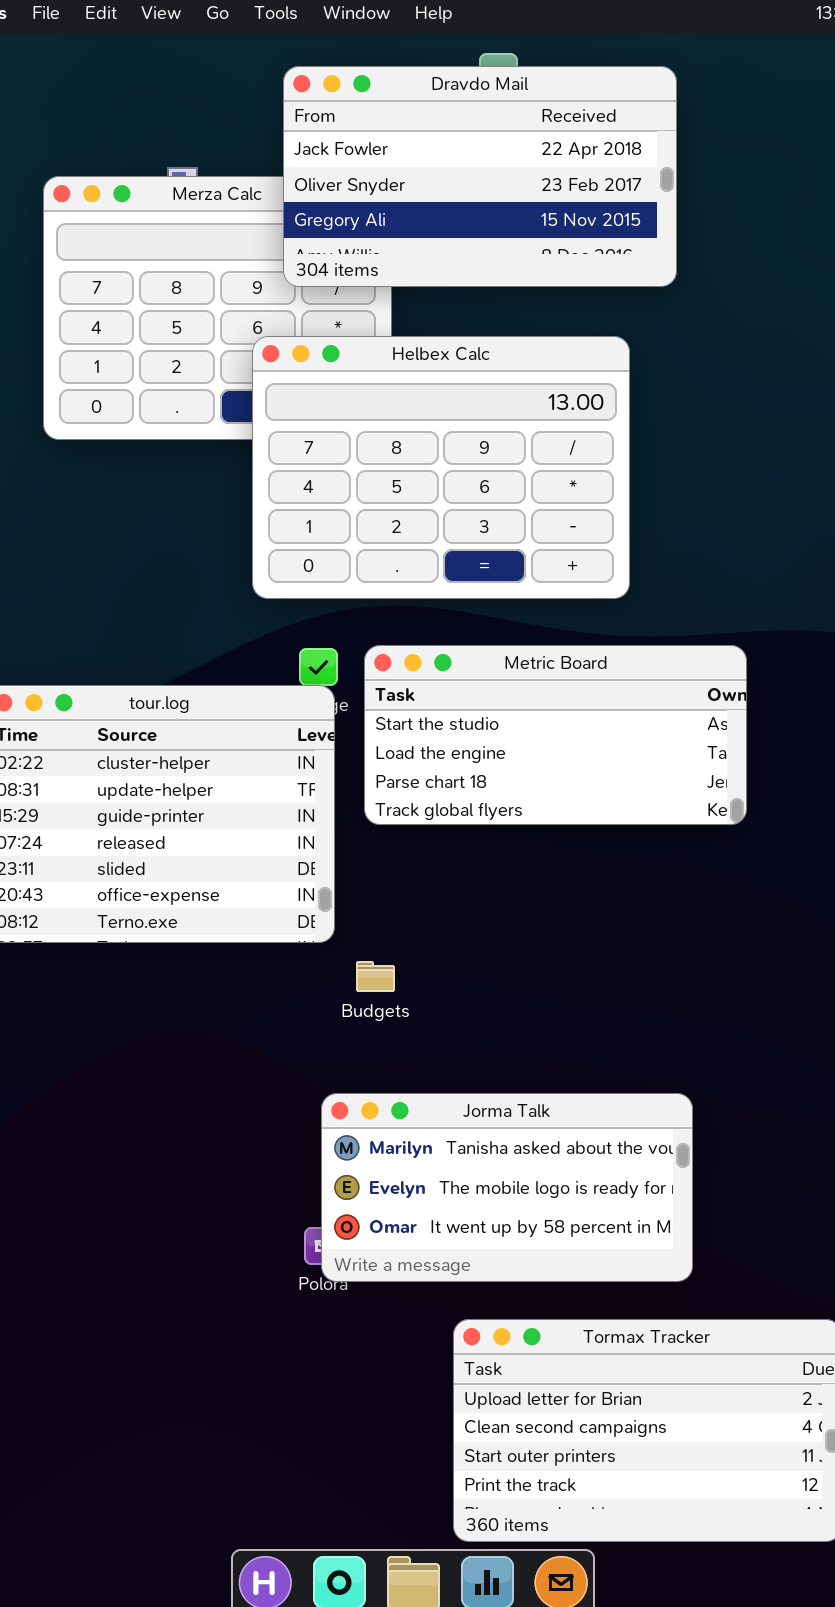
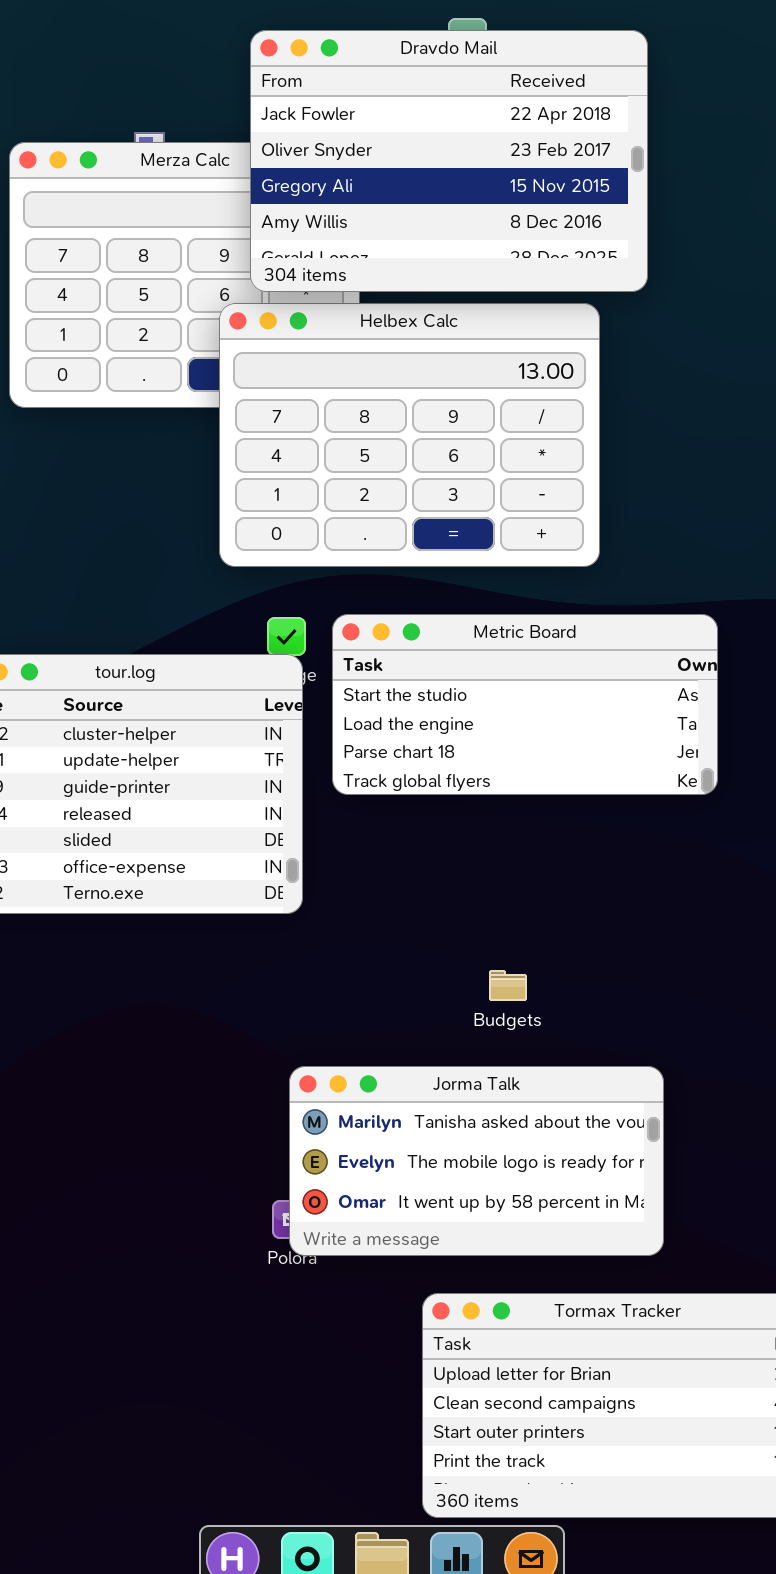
Dravdo Mail: [283,66,677,287] -> [250,30,648,292], resized
Budgets: [356,961,395,992] -> [489,970,527,1001], moved

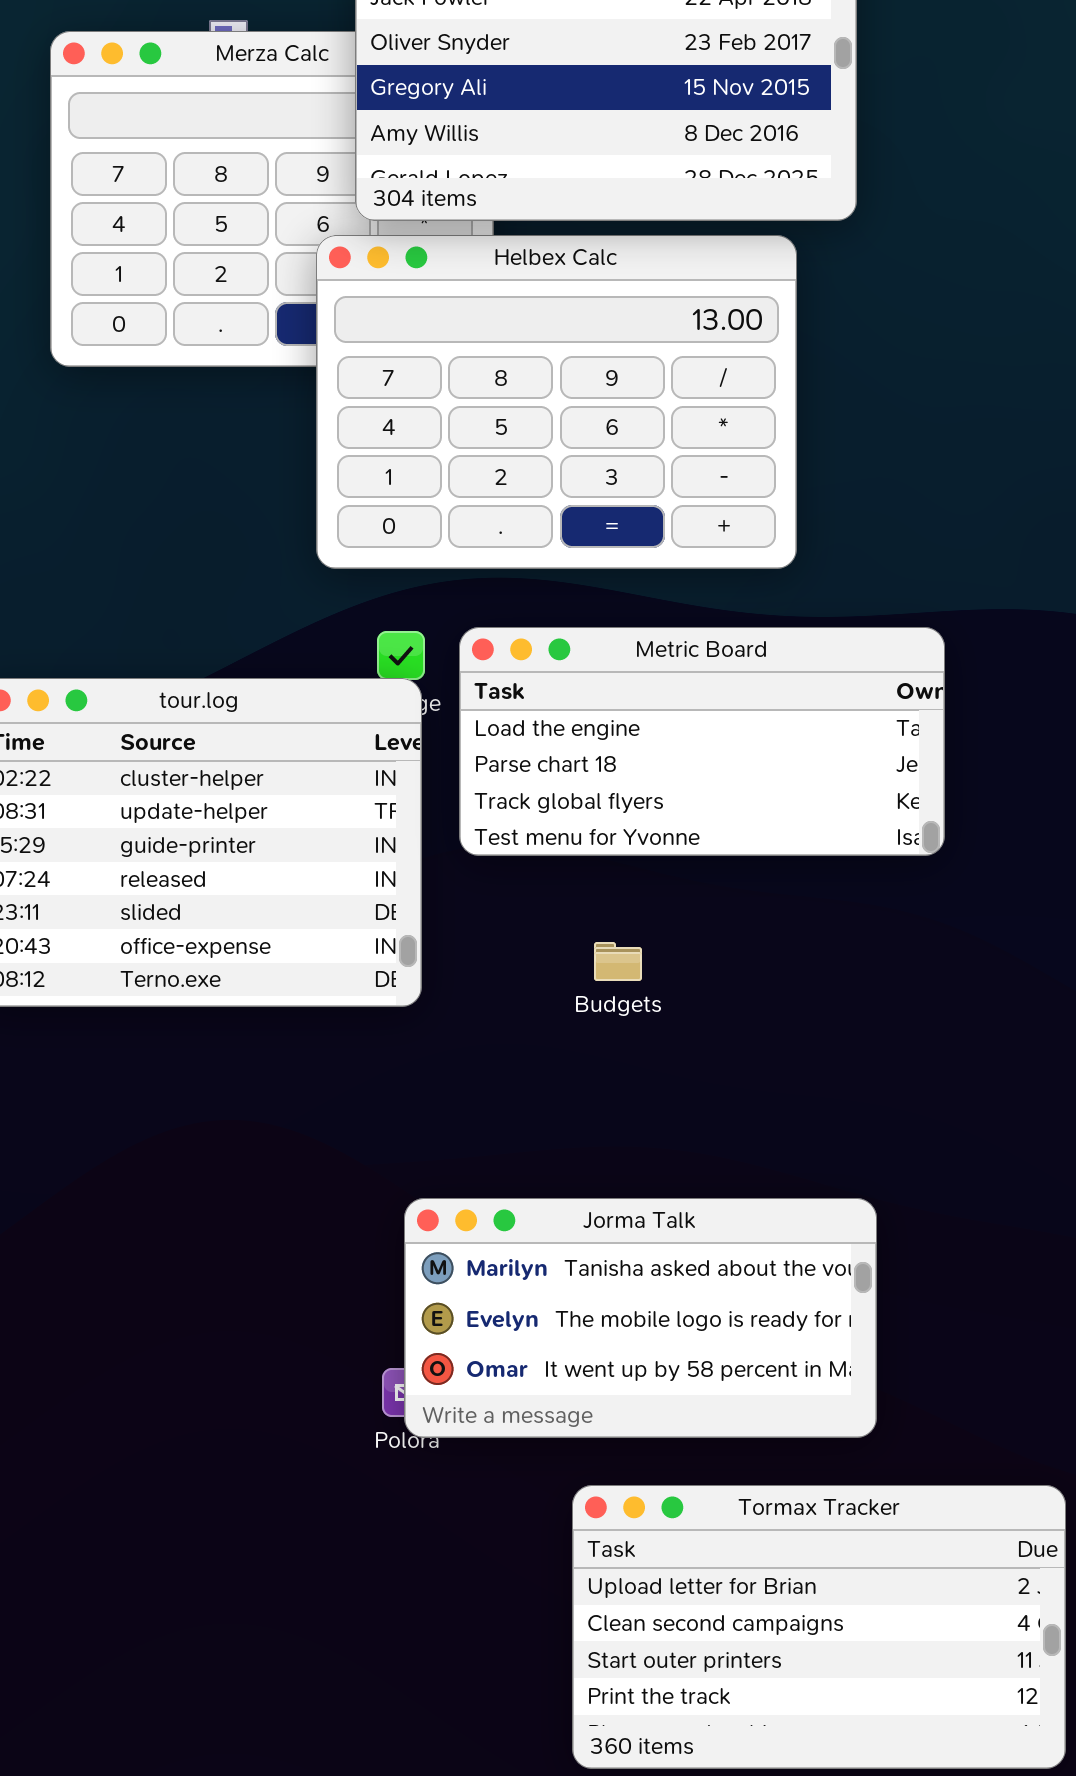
Metric Board: [332,614,718,795] -> [459,627,945,856], scrolled down 1 row
Budgets: [489,970,527,1001] -> [594,942,642,981], moved

